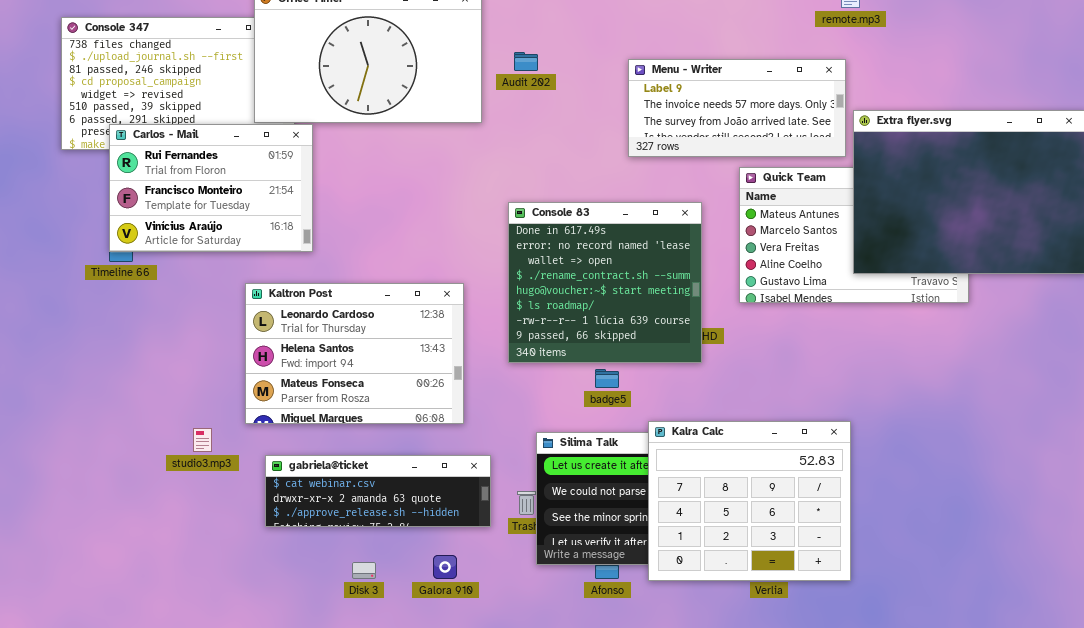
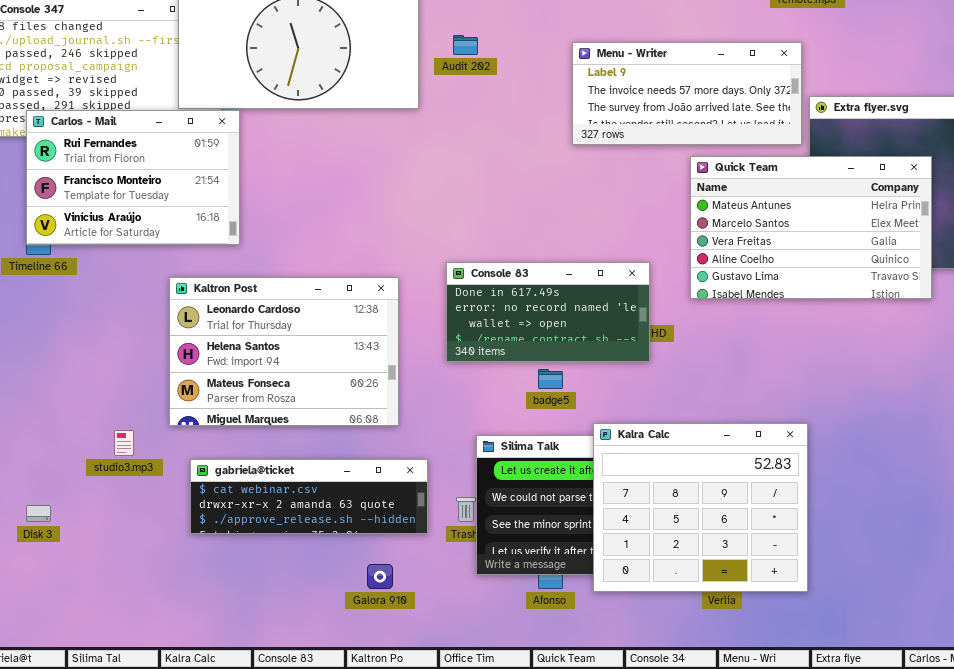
Quick Team: [739,167,969,303] -> [690,156,932,299], raised
Console 83: [508,202,702,363] -> [446,262,650,362], resized
Disk 3: [352,562,376,579] -> [26,505,51,522], moved

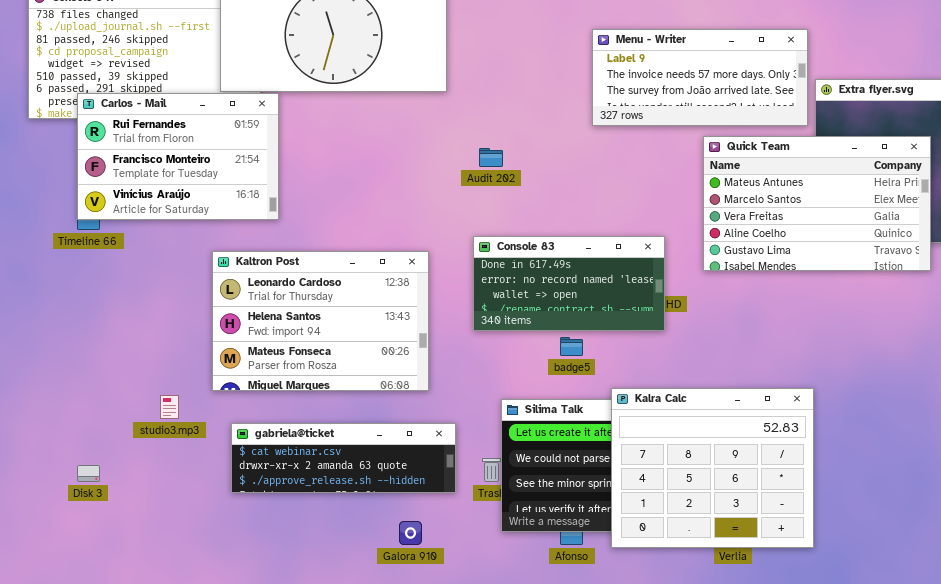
Audit 202: [453,35,478,55] -> [479,148,503,167], moved

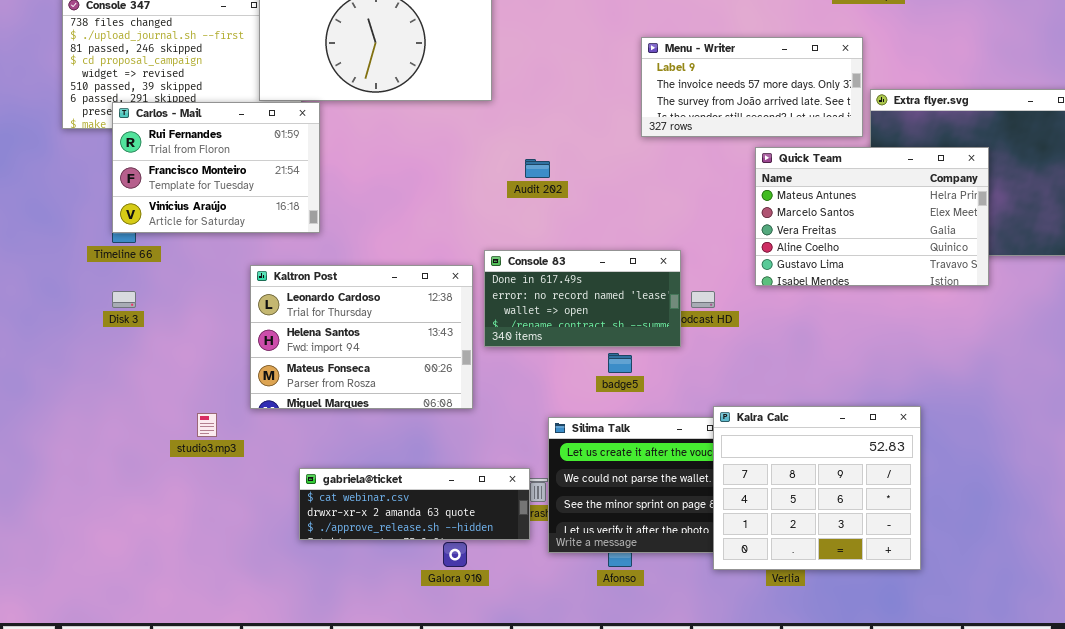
Console 83: [473,236,665,331] -> [484,250,681,347], moved
Kalra Calc: [611,388,814,548] -> [713,406,921,570], moved
gabriela@ticket: [231,423,456,493] -> [299,468,530,540], moved
Disk 3: [77,465,100,482] -> [112,291,136,308], moved

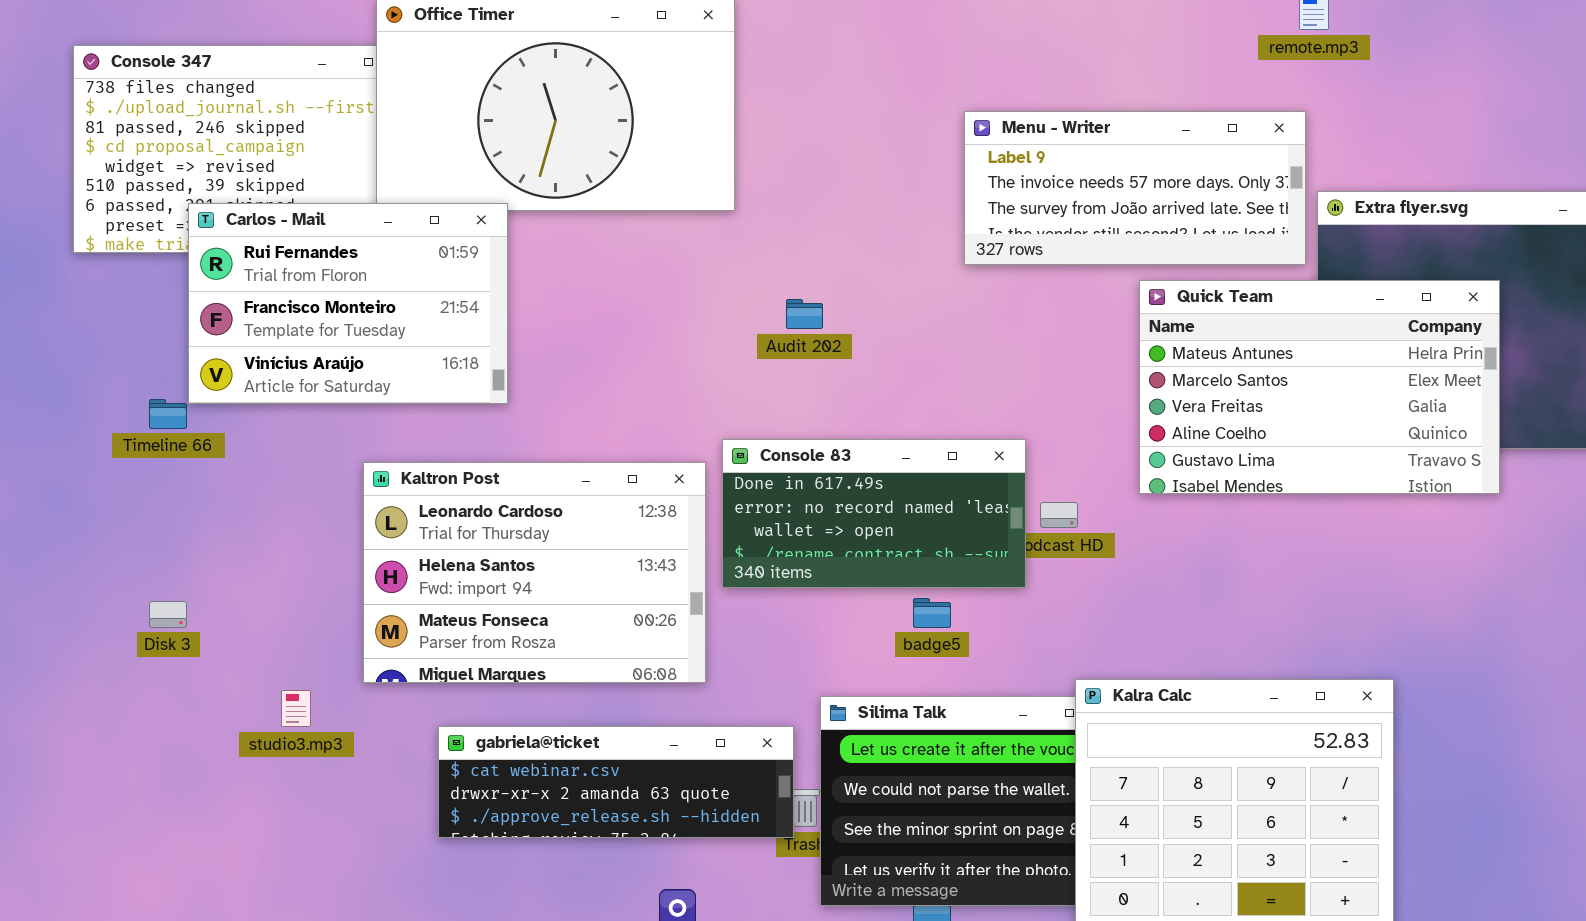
Carlos - Mail: [112,102,320,233] -> [188,203,508,404], moved
Disk 3: [112,291,136,308] -> [149,601,187,628], moved
gabriela@ticket: [299,468,530,540] -> [438,726,794,838], moved

